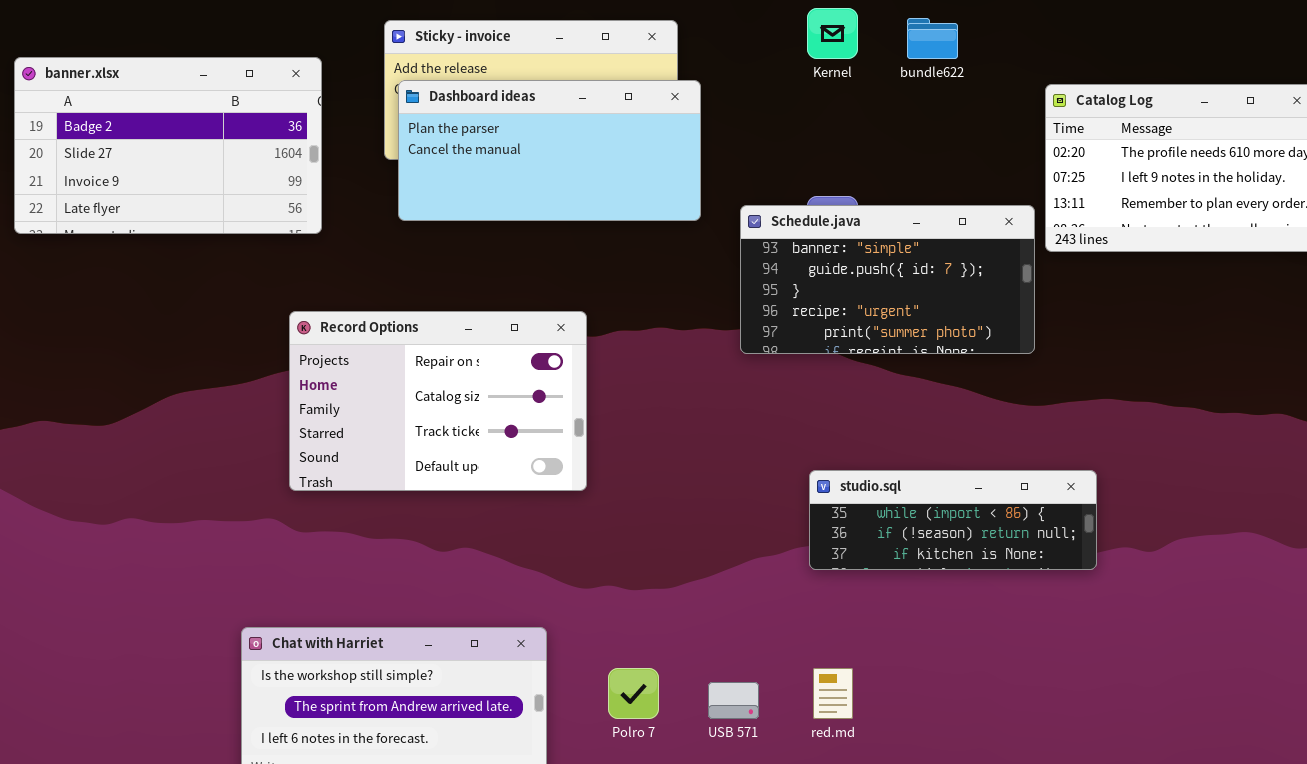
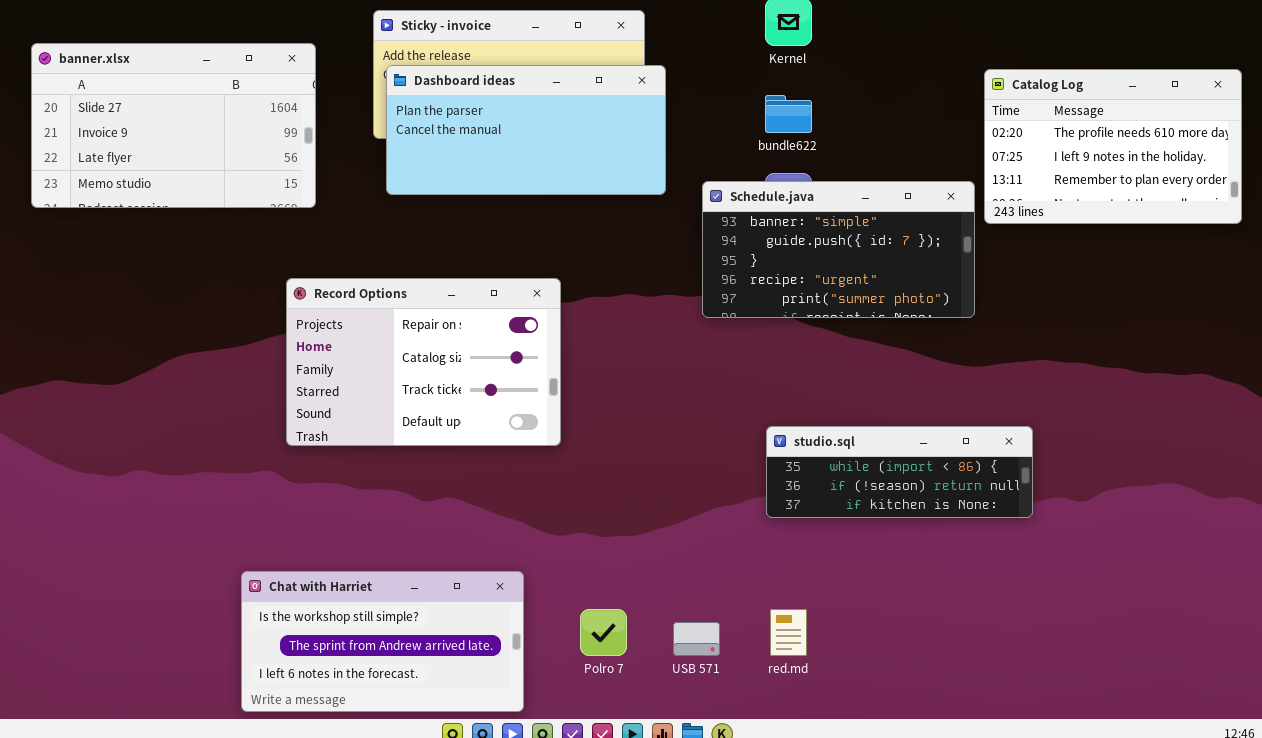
bundle622: [907,18,958,59] -> [765,95,812,133], moved
banner.xlsx: [14,57,322,234] -> [31,43,316,208], scrolled down 1 row

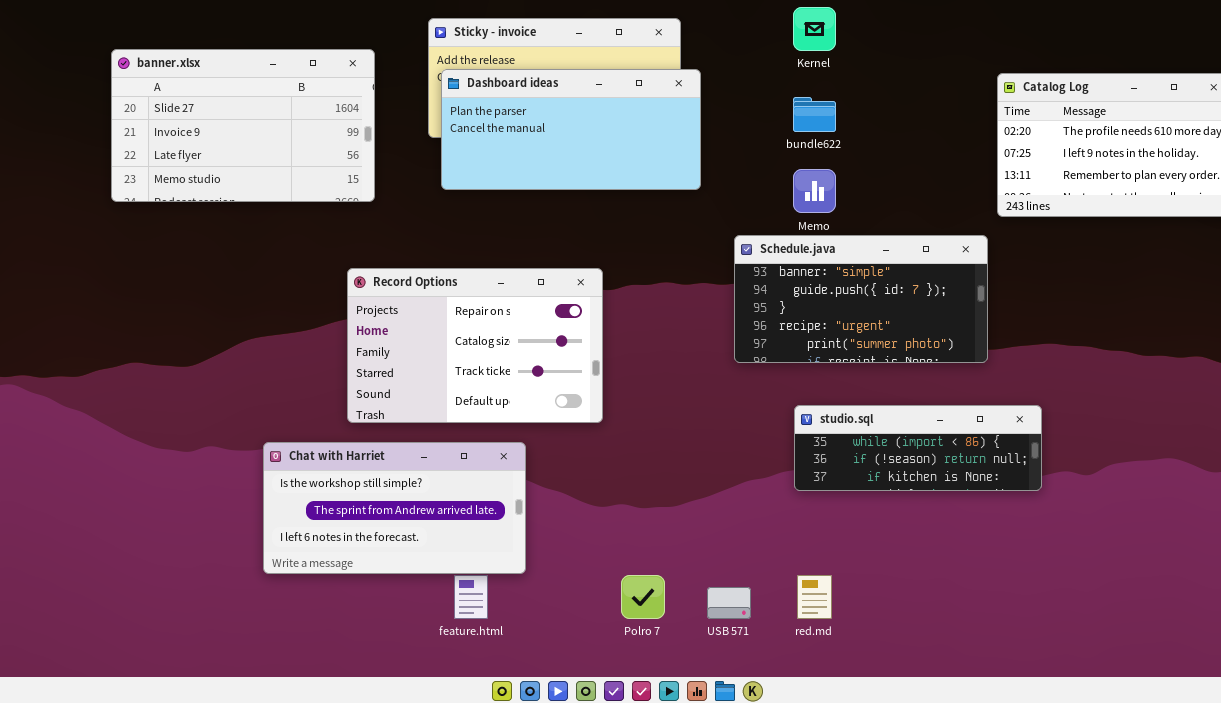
Schedule.java: [702,181,975,318] -> [734,235,988,363], moved
Chat with Harriet: [241,571,524,712] -> [263,442,526,574], moved

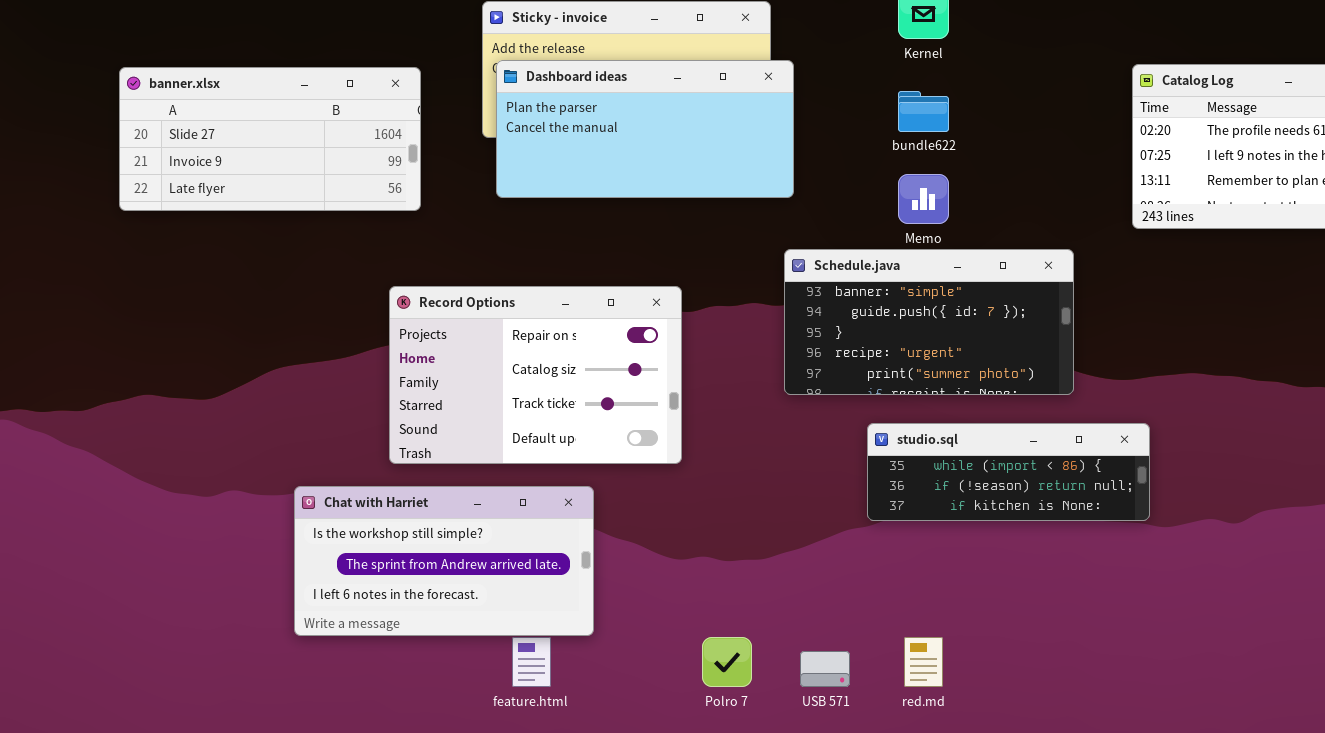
banner.xlsx: [111,49,375,202] -> [119,67,421,211], resized
Schedule.java: [734,235,988,363] -> [784,249,1074,395], moved
studio.sql: [794,405,1042,491] -> [867,423,1150,521], moved

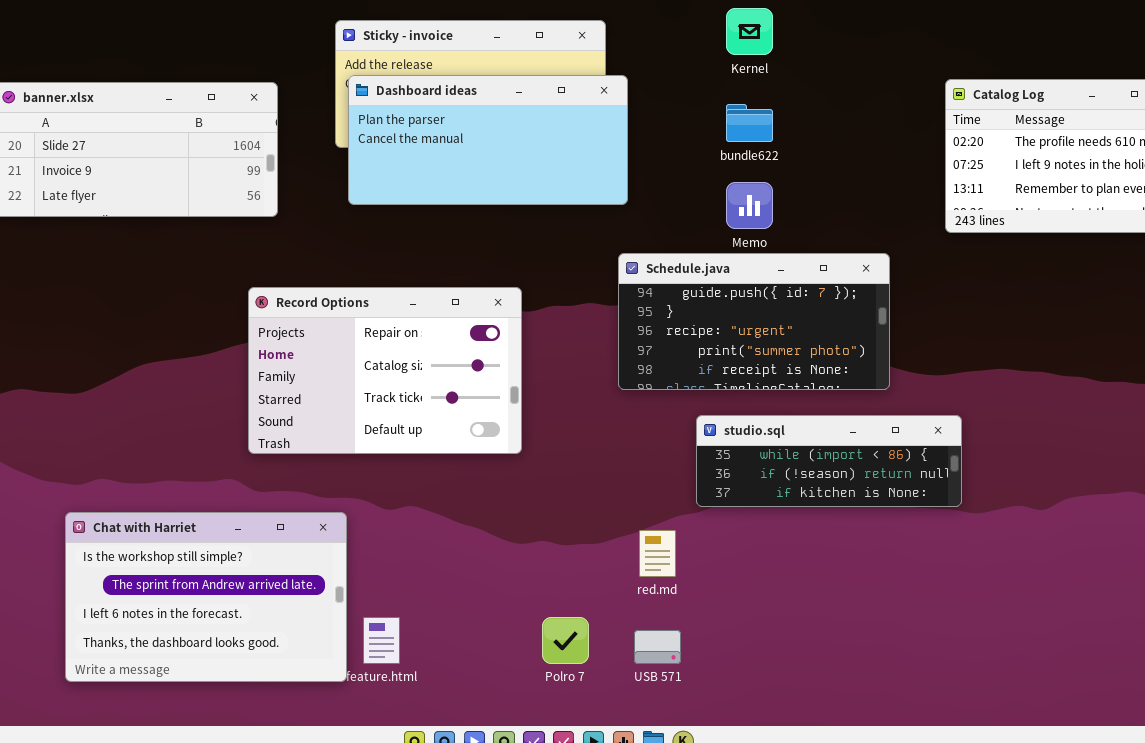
Schedule.java: [784,249,1074,395] -> [618,253,890,390], scrolled down 1 row
Chat with Harriet: [294,486,594,636] -> [65,512,347,682], moved, resized
red.md: [904,637,943,687] -> [639,530,676,577], moved

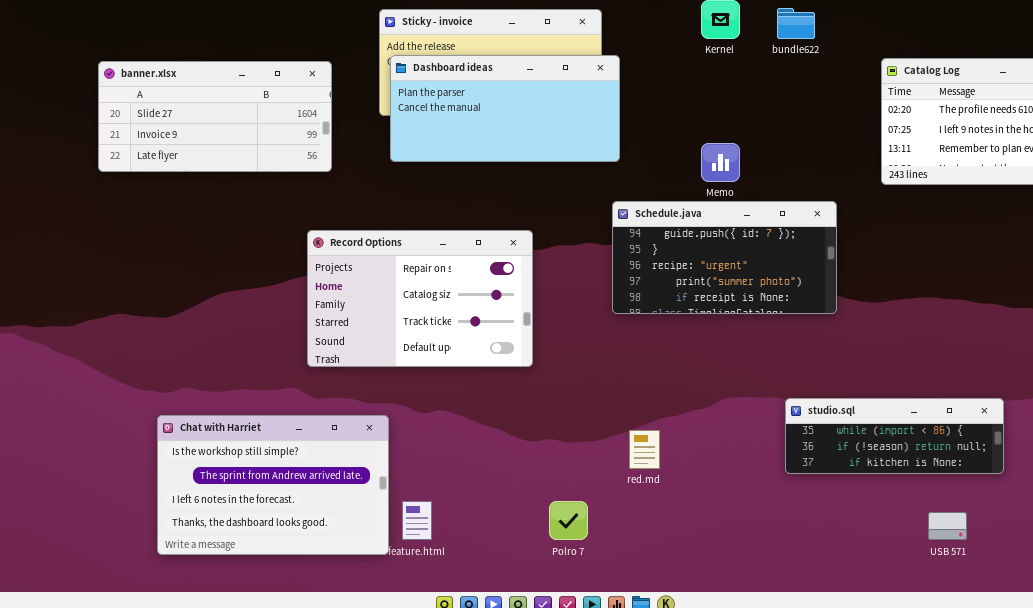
bundle622: [726,104,773,142] -> [777,8,815,39], moved
studio.sql: [696,415,962,507] -> [785,398,1004,474], moved
USB 571: [634,630,681,664] -> [928,512,967,540], moved

